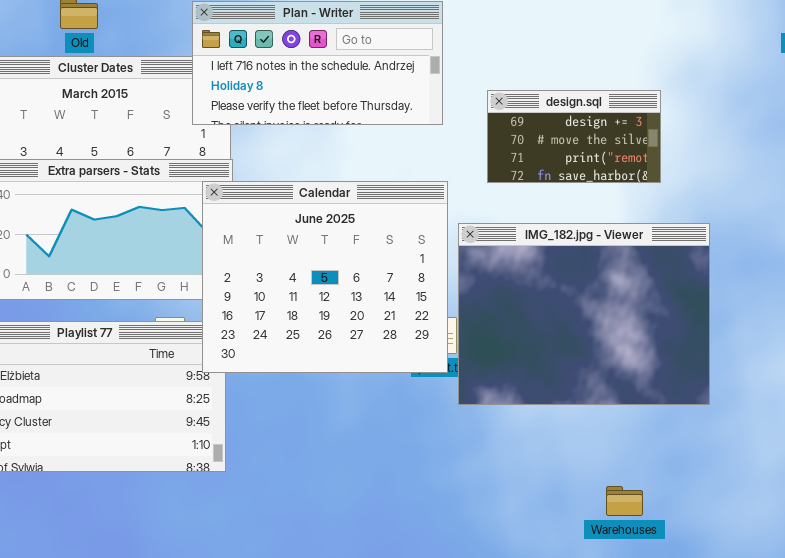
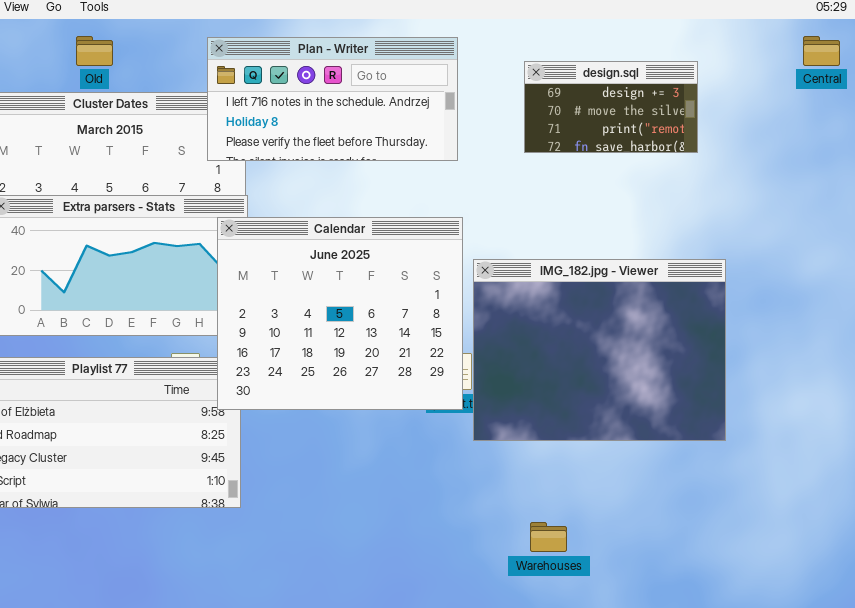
design.sql: [487,90,661,183] -> [524,61,698,153], moved
Warehouses: [606,486,643,516] -> [530,522,567,552], moved

